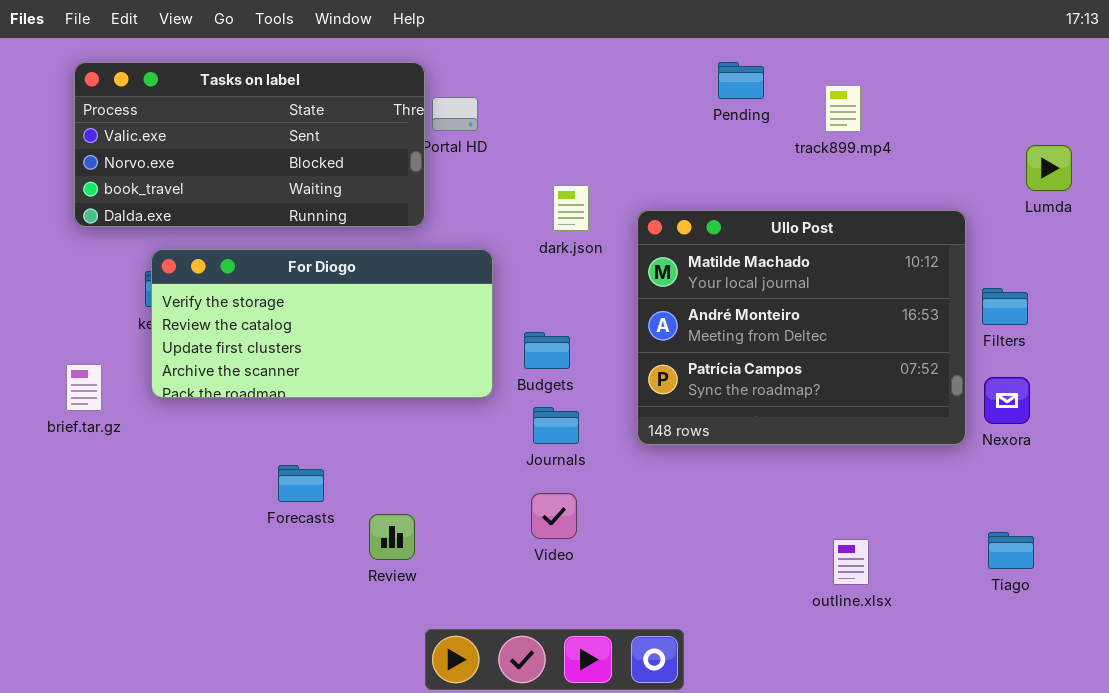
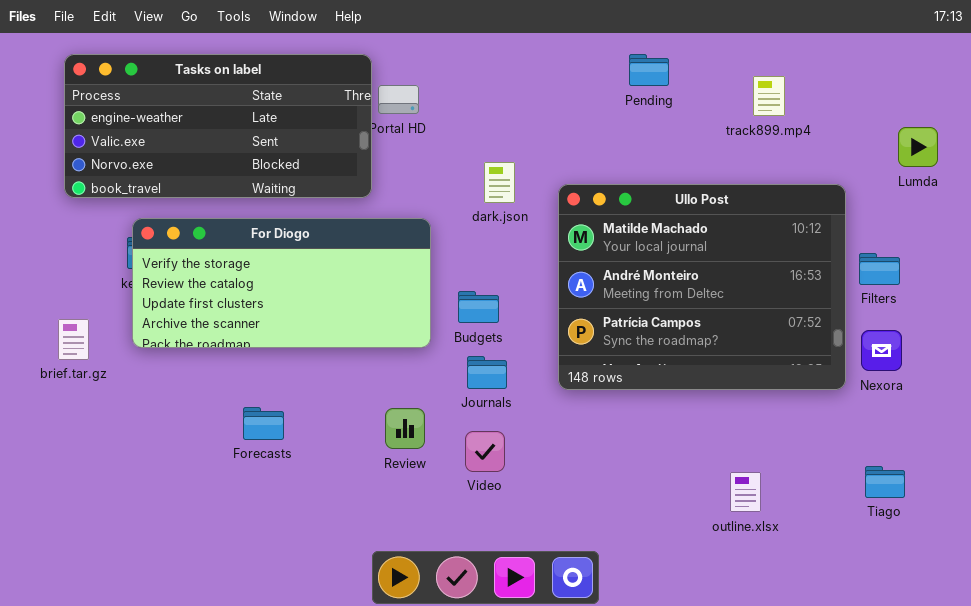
Tasks on label: [74,62,425,227] -> [64,54,372,198], scrolled up 1 row
track899.mp4: [825,85,861,132] -> [753,76,785,116], moved
Review: [369,514,415,560] -> [385,408,425,449], moved

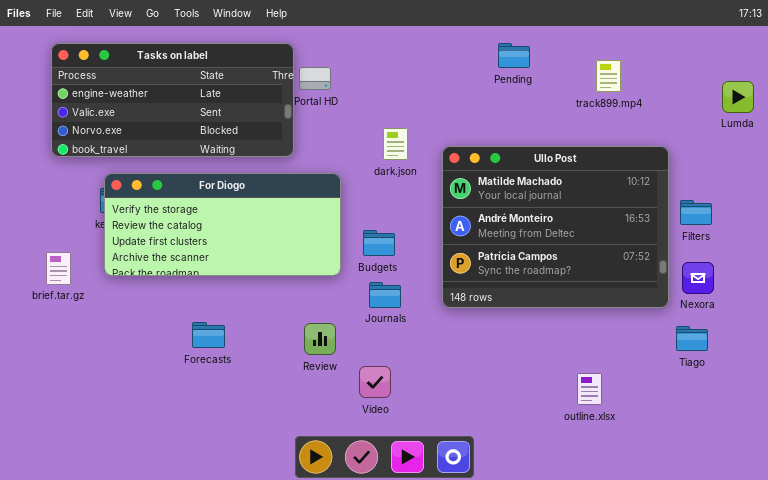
Lumda: [898,127,938,167] -> [722,81,754,113], moved
Video: [465,431,505,472] -> [359,366,391,398], moved
Tiago: [865,466,905,498] -> [676,326,708,351], moved

